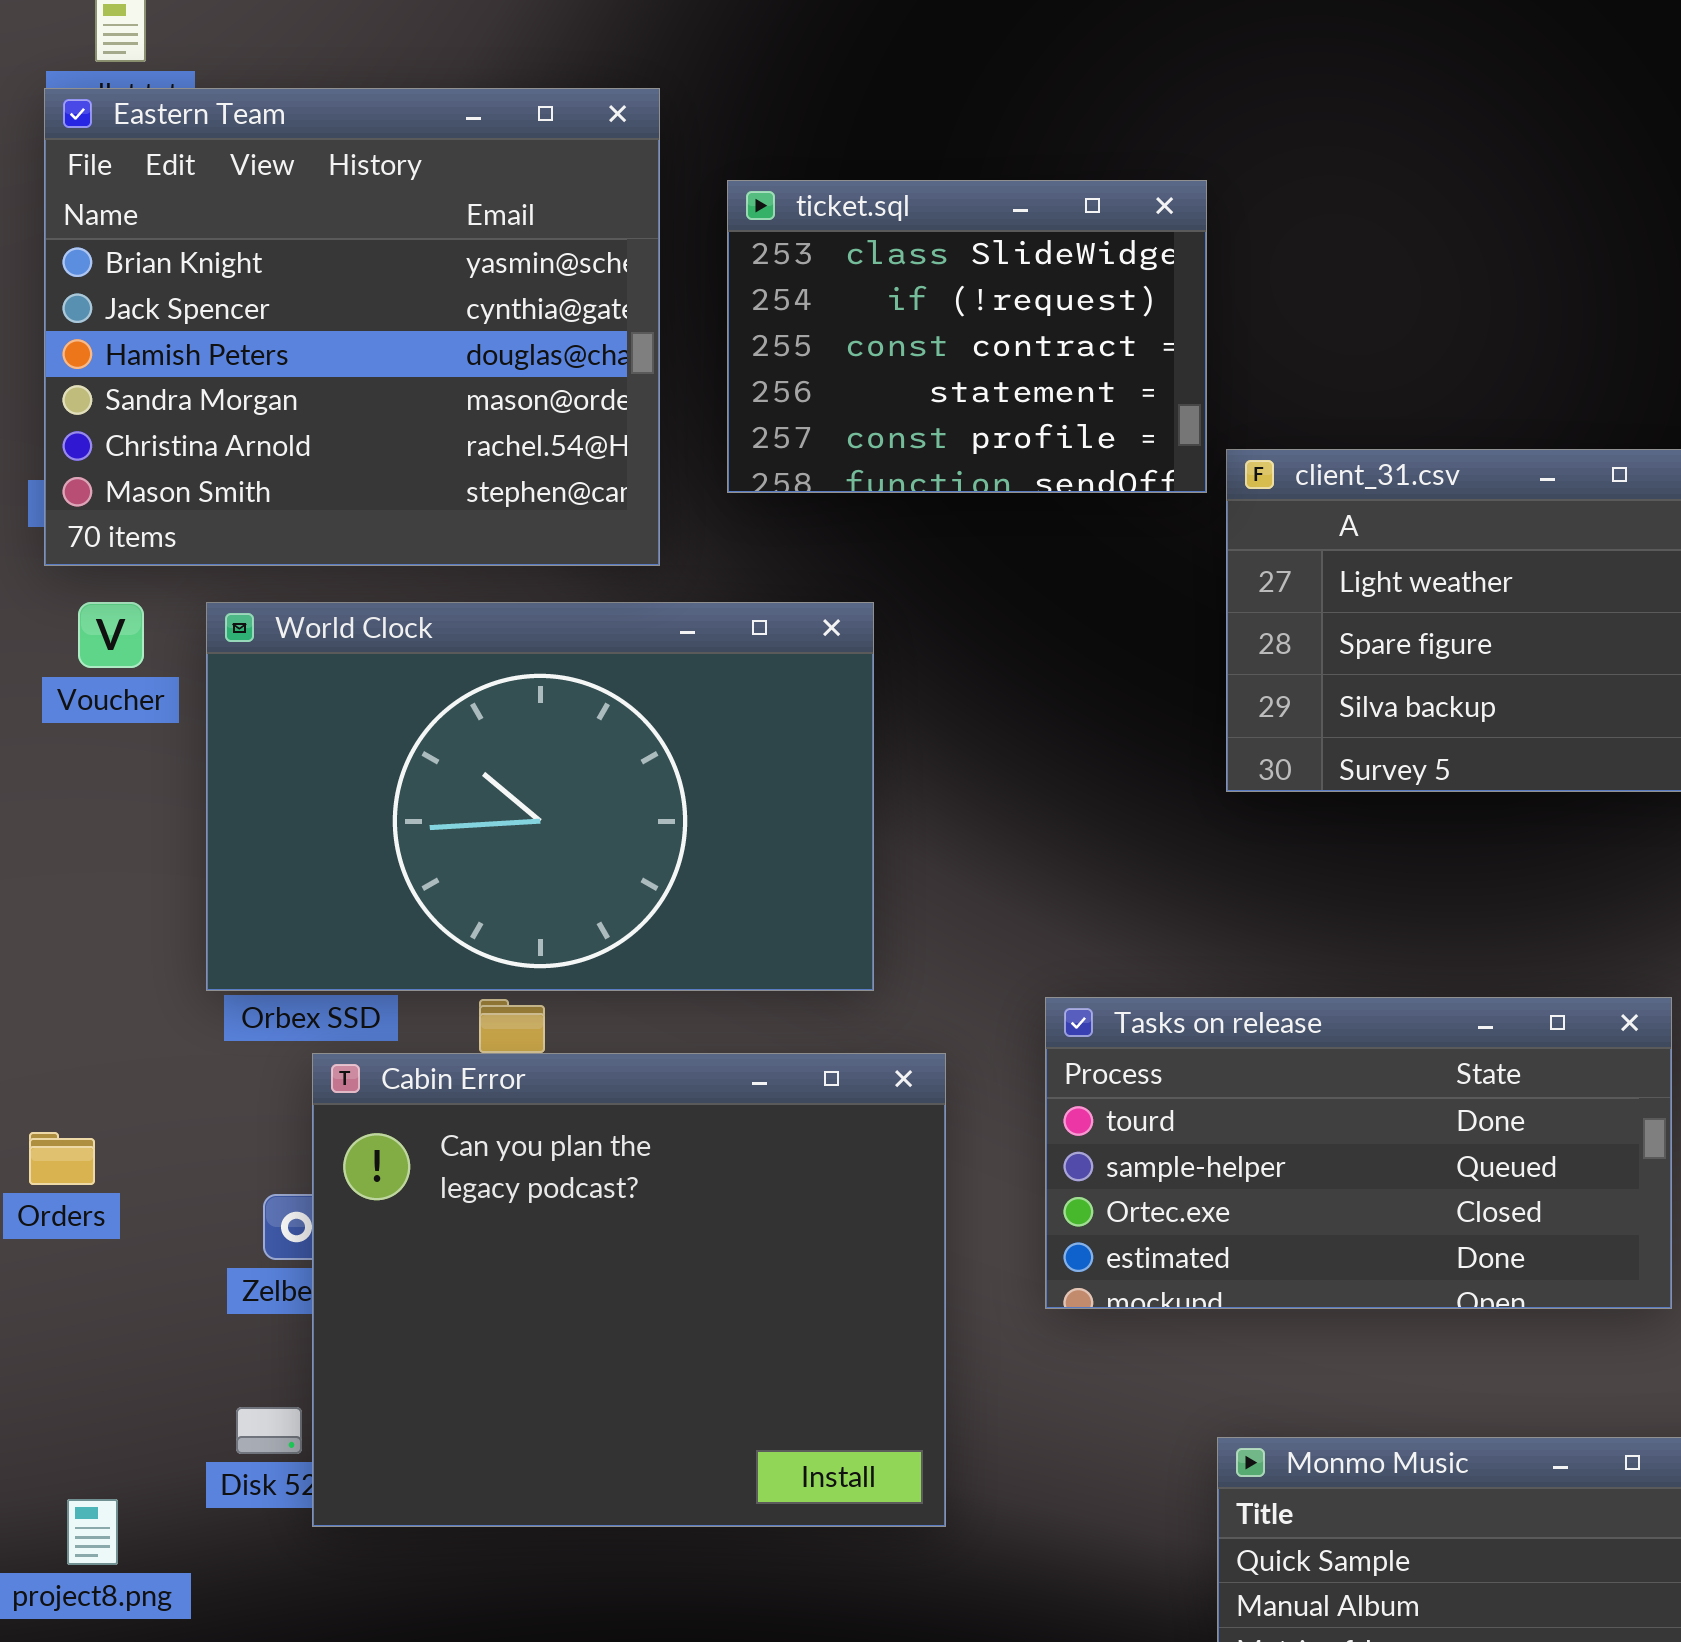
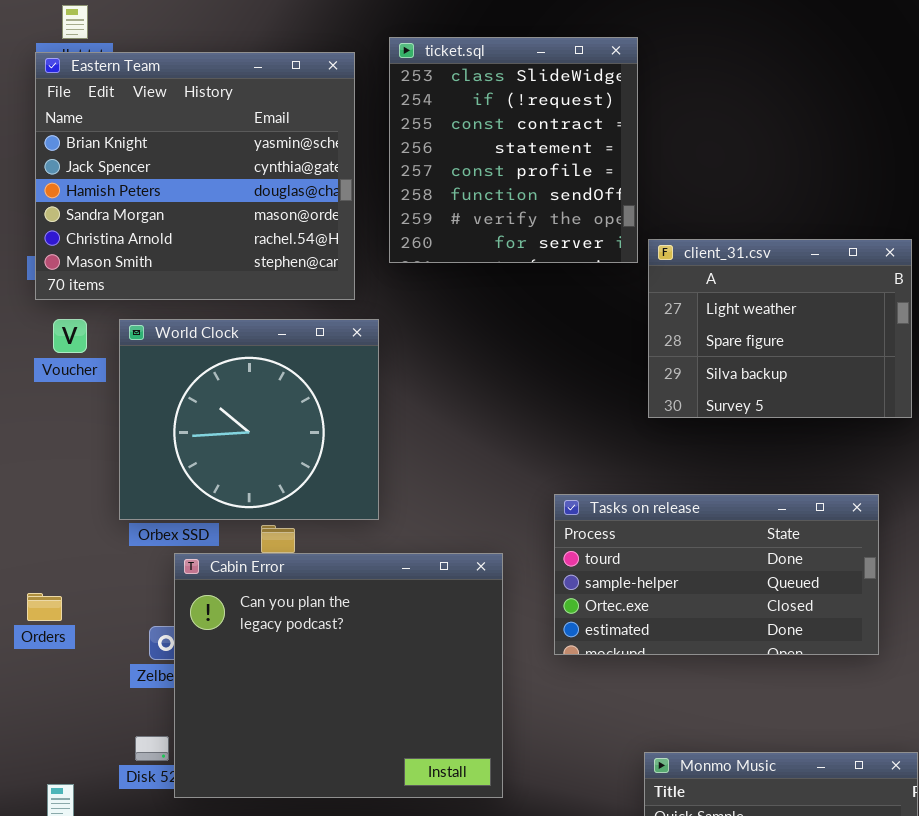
ticket.sql: [727,180,1207,493] -> [389,37,638,263], resized
World Clock: [206,602,874,991] -> [119,319,379,520], resized
Tasks on release: [1045,997,1672,1309] -> [554,494,879,655], moved

